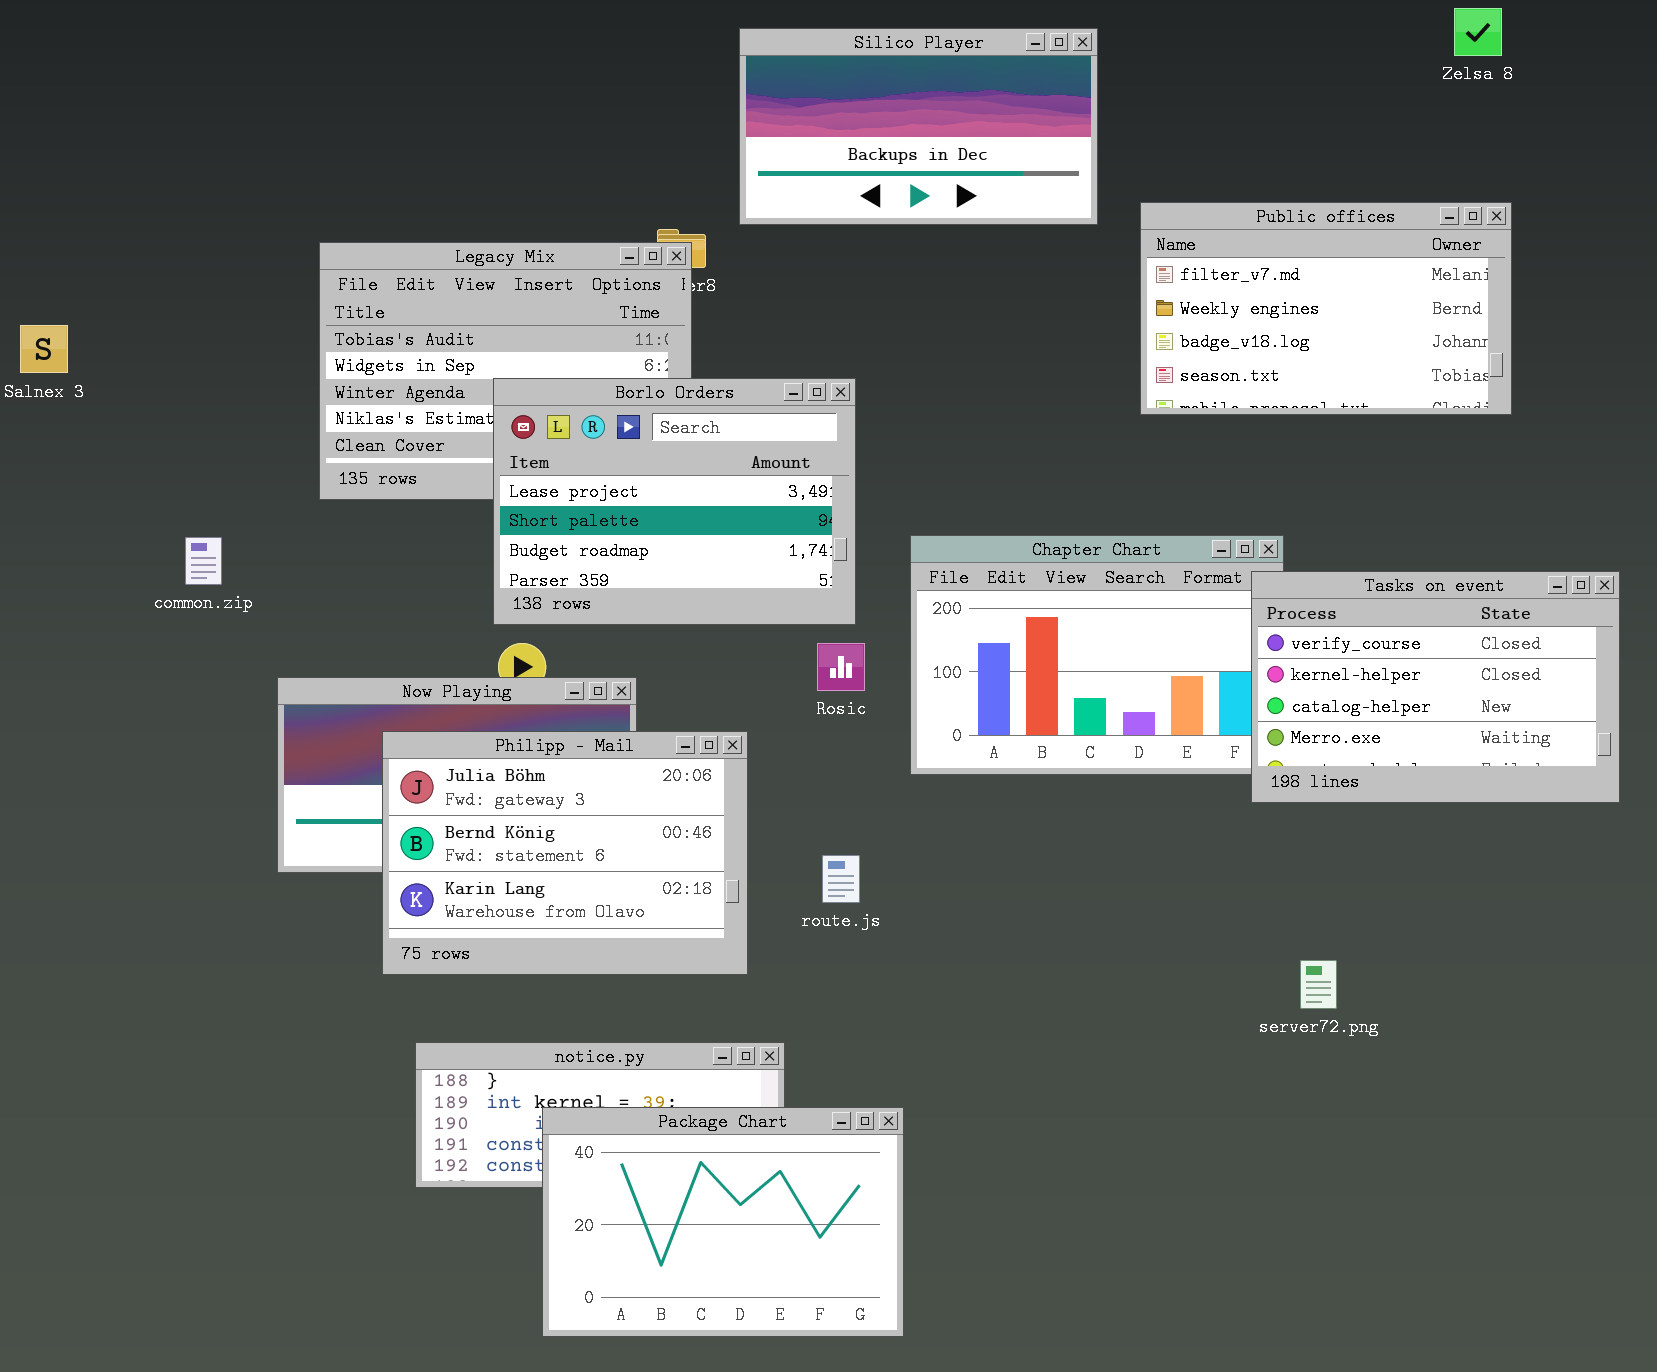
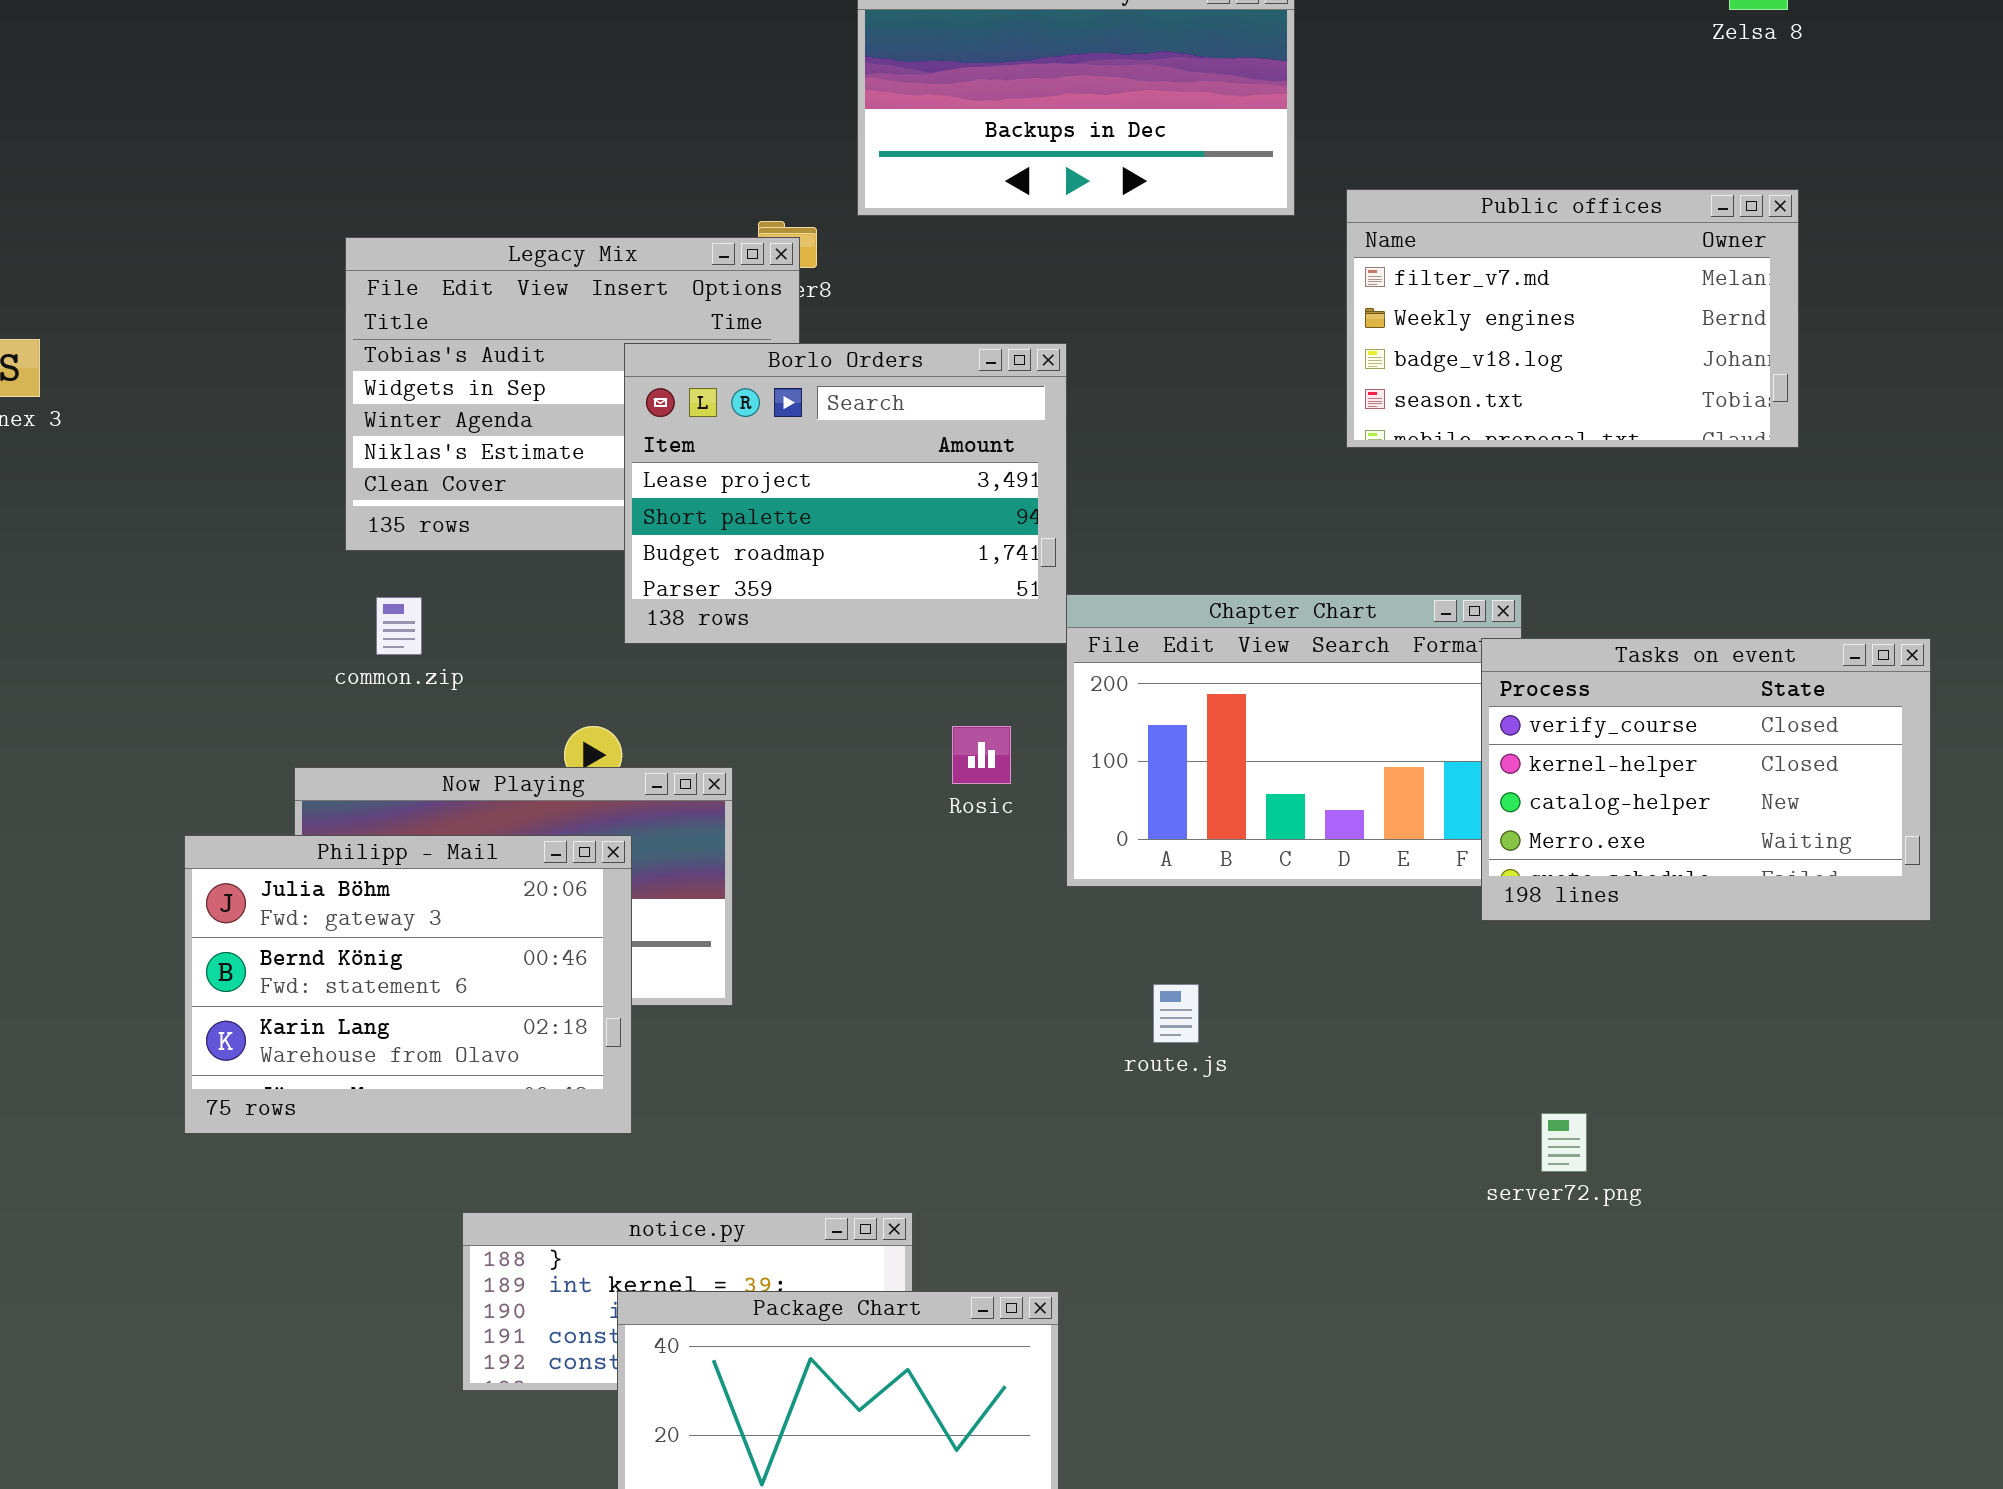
Borlo Orders: [493,378,856,625] -> [624,343,1067,644], moved
common.zip: [185,537,222,585] -> [376,597,422,655], moved
Philipp - Mail: [382,731,748,975] -> [184,835,632,1134], moved
route.js: [822,855,860,903] -> [1153,984,1199,1043], moved

